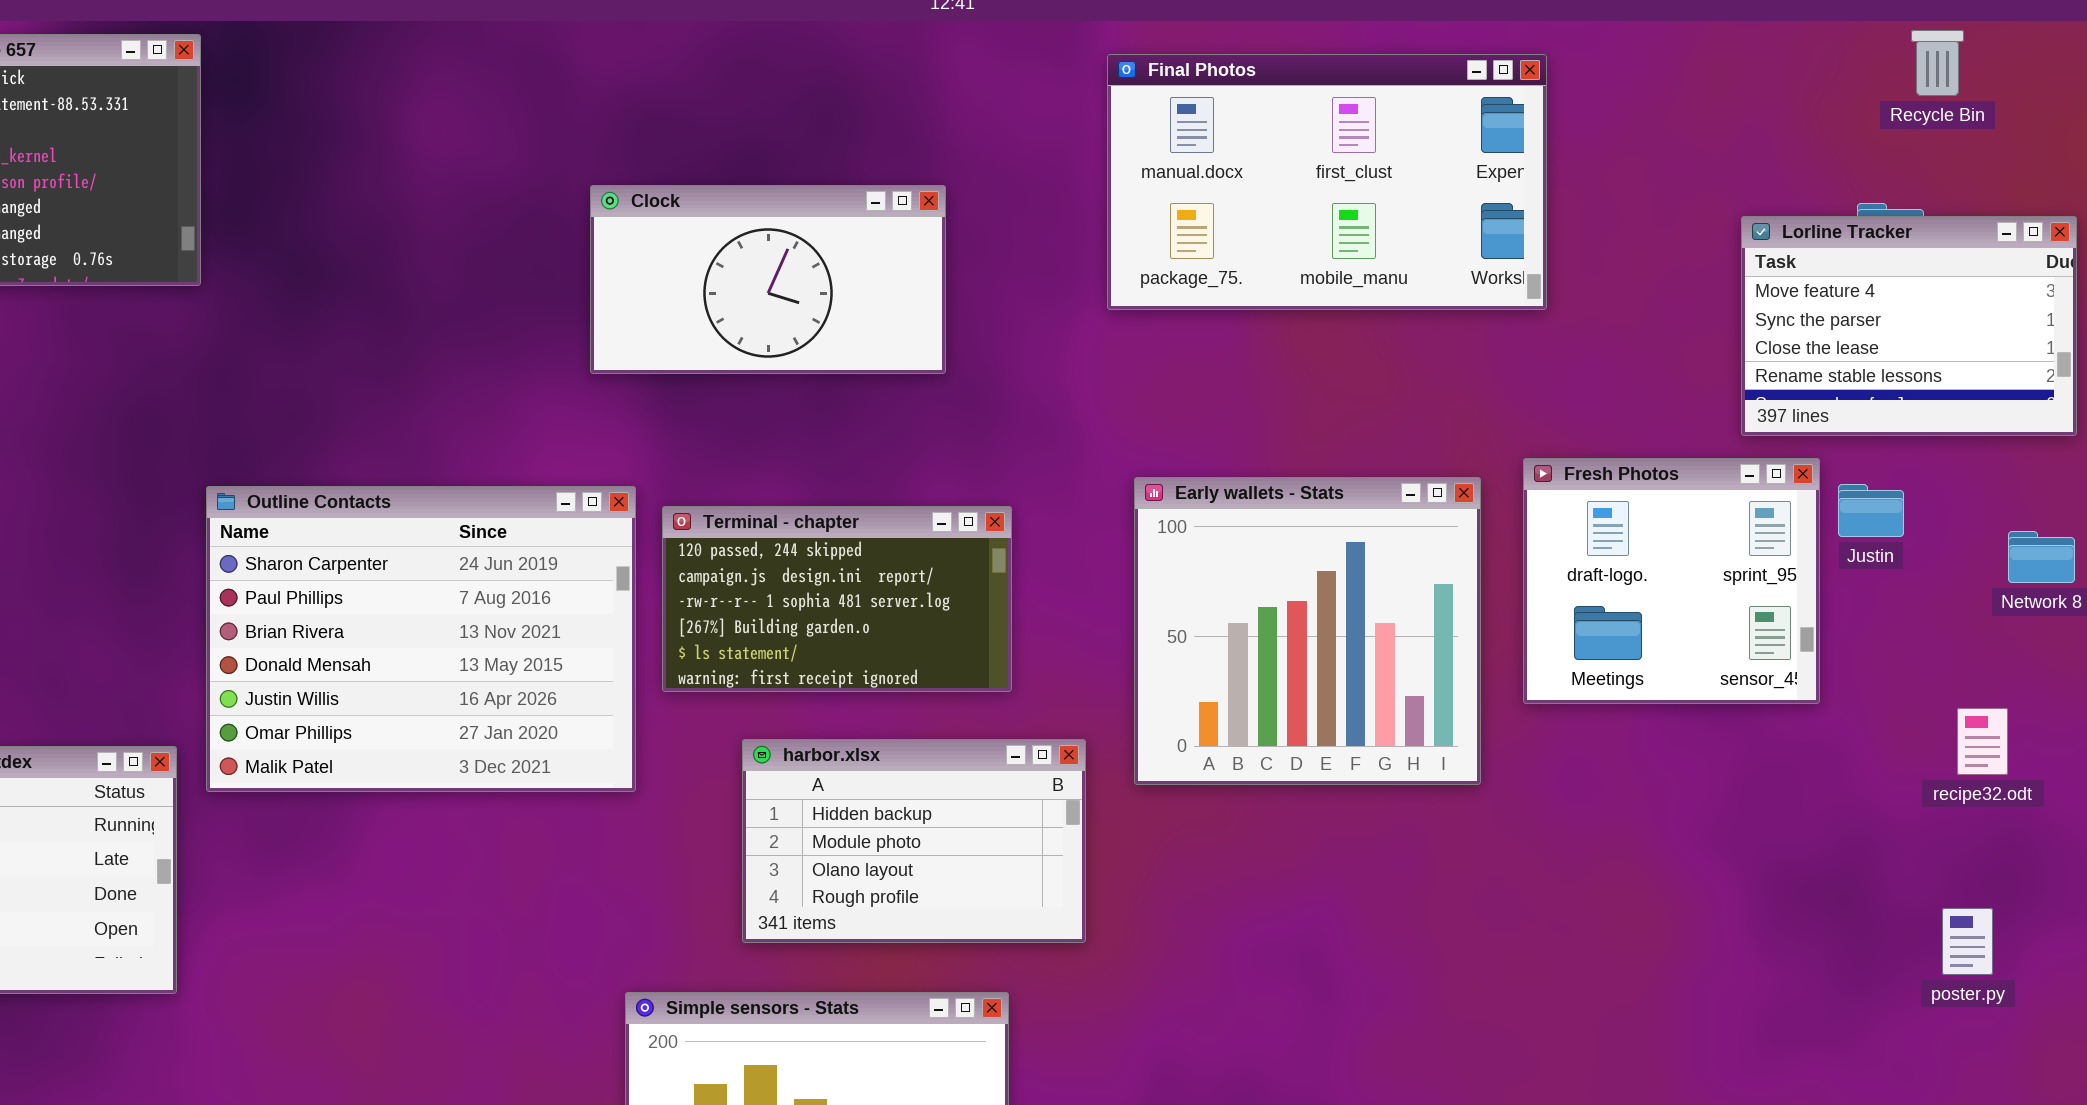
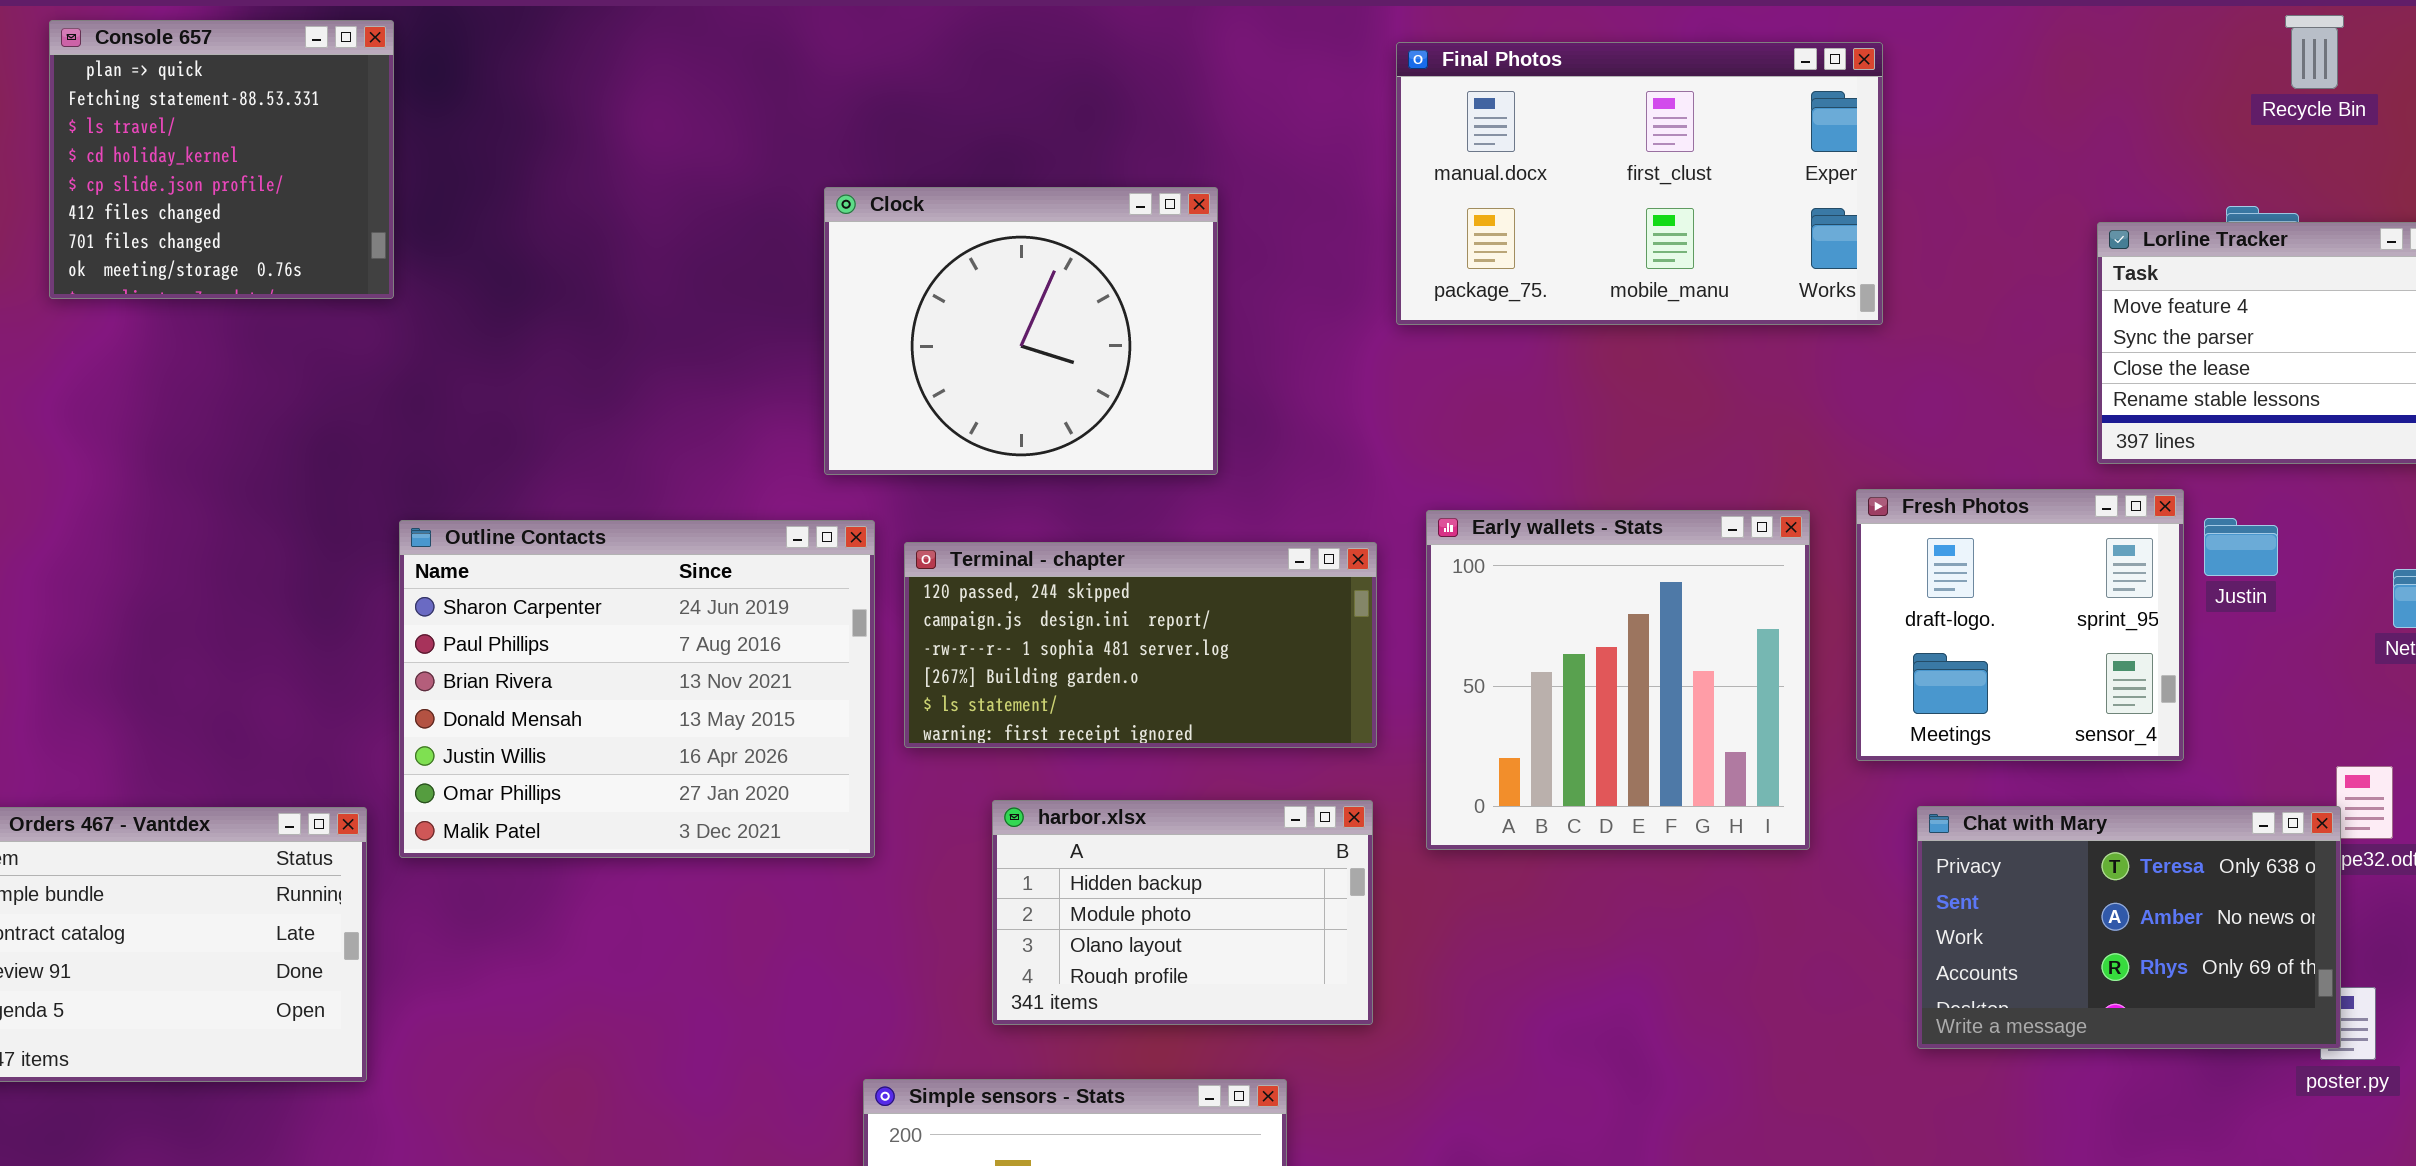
Clock: [590,185,946,374] -> [824,187,1218,475], resized
Terminal - chapter: [662,506,1012,692] -> [904,542,1377,748], resized
Chat with Mary: none -> [1917,806,2341,1049], opened

